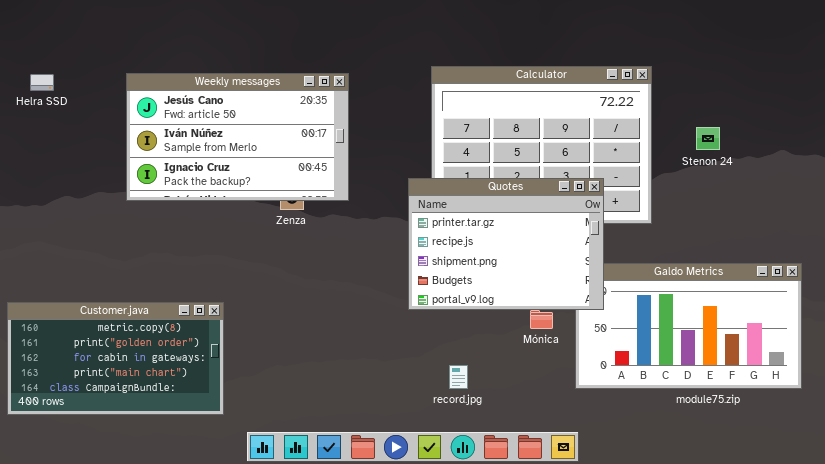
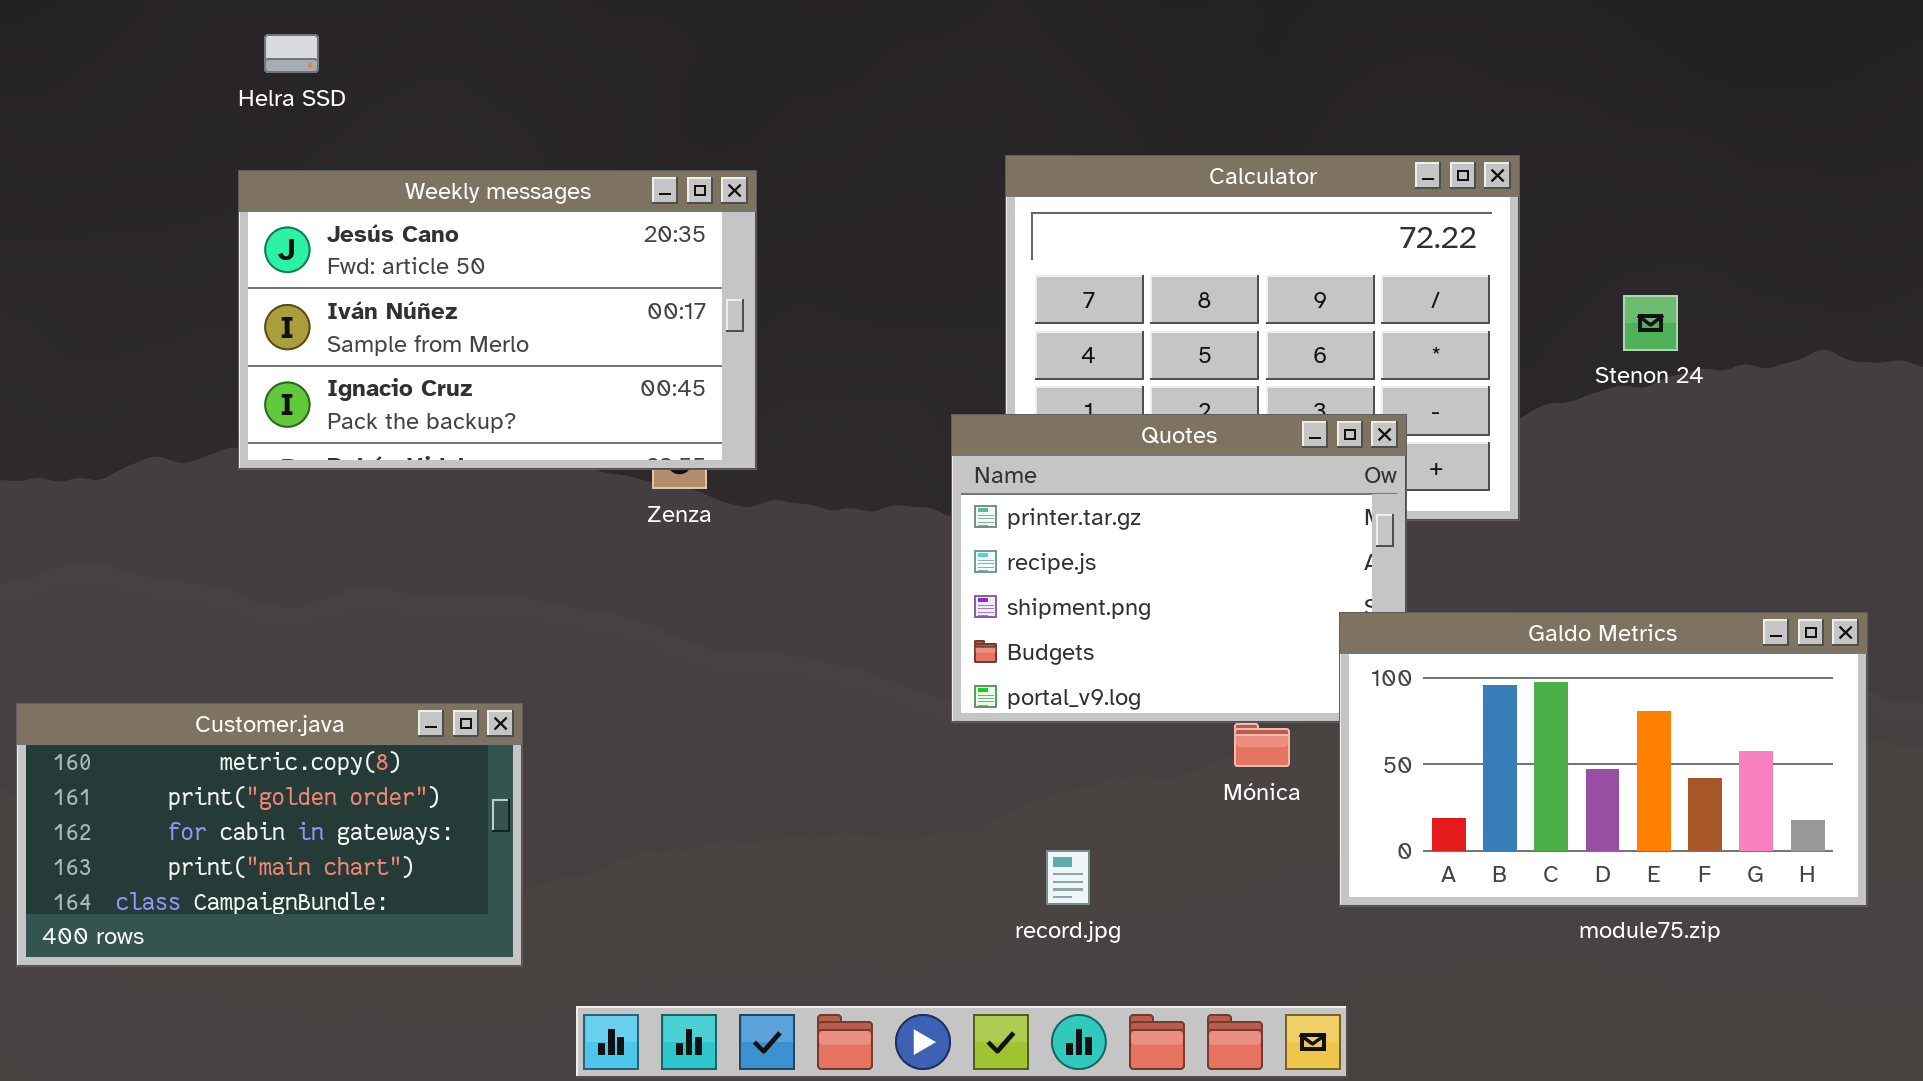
Weekly messages: [126,73,349,201] -> [238,170,757,470], moved
Helra SSD: [30,74,54,91] -> [264,34,319,73], moved
Galdo Metrics: [575,263,802,389] -> [1339,612,1868,907], raised

